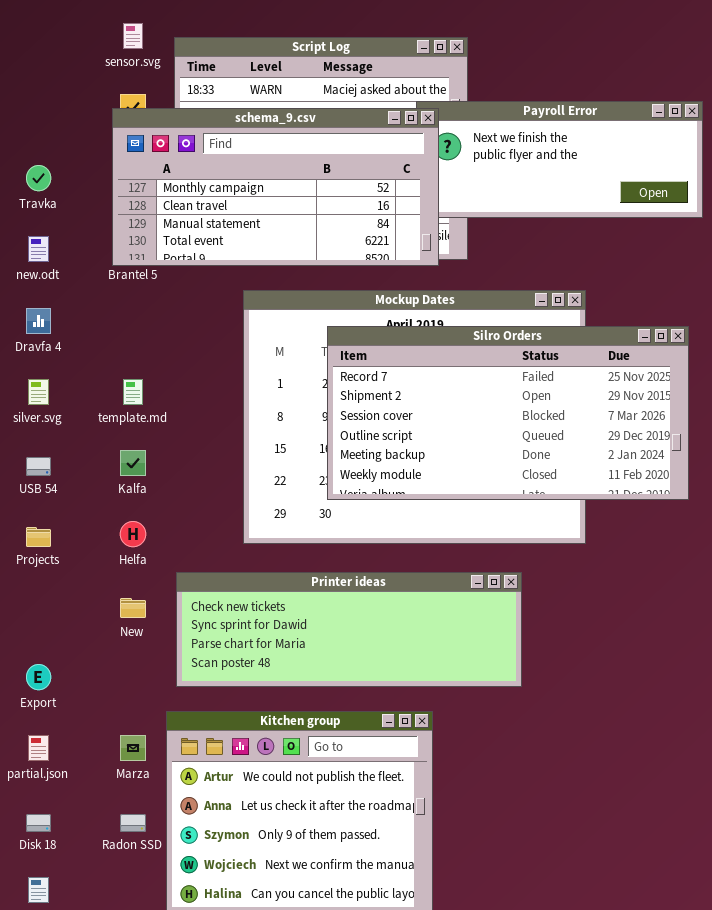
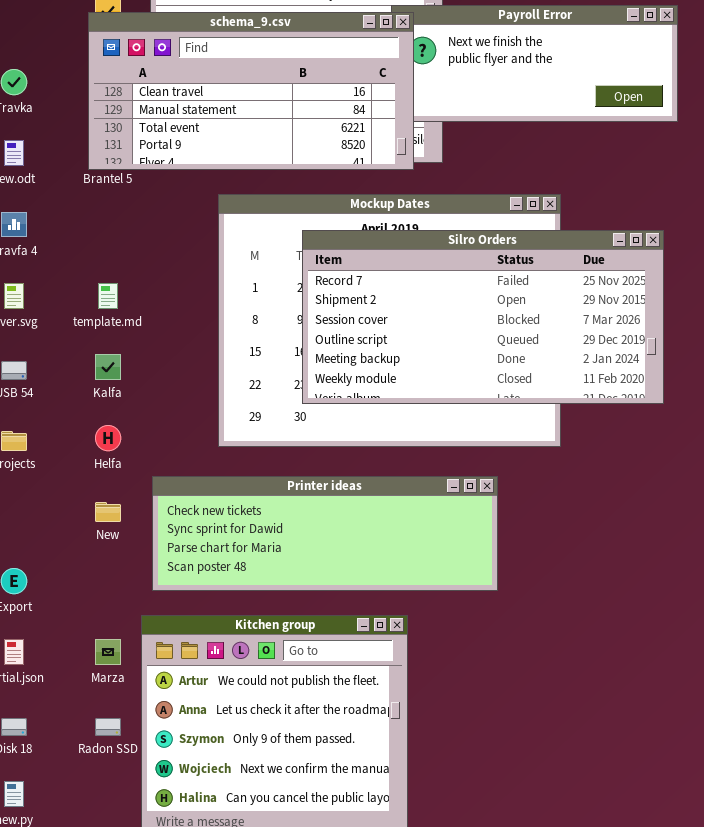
schema_9.csv: [112,108,439,266] -> [88,12,414,170], scrolled down 1 row

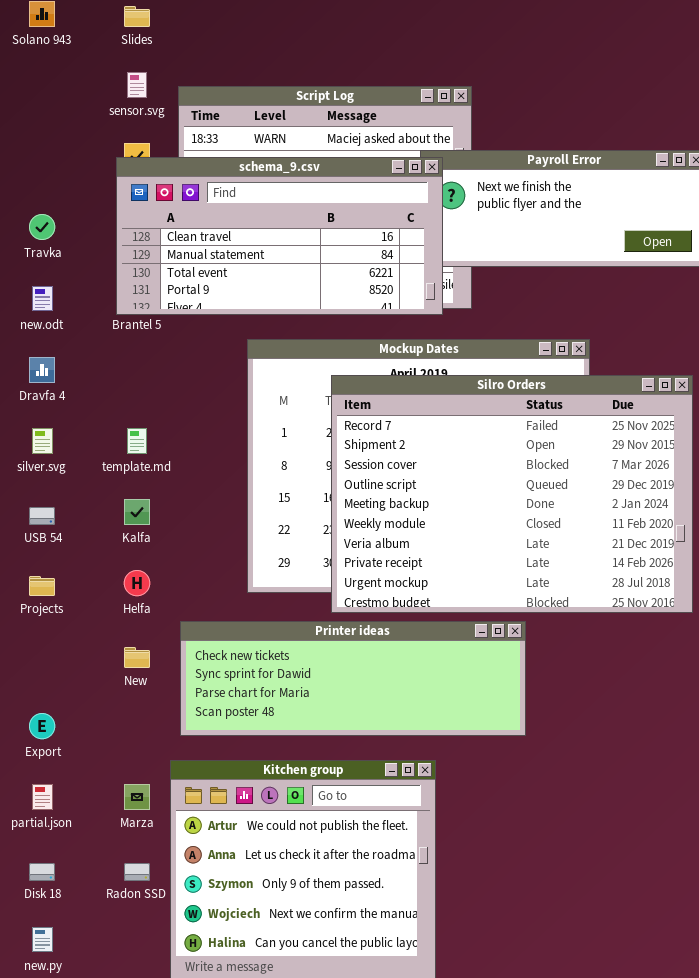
Silro Orders: [302,230,664,404] -> [331,375,693,613], resized

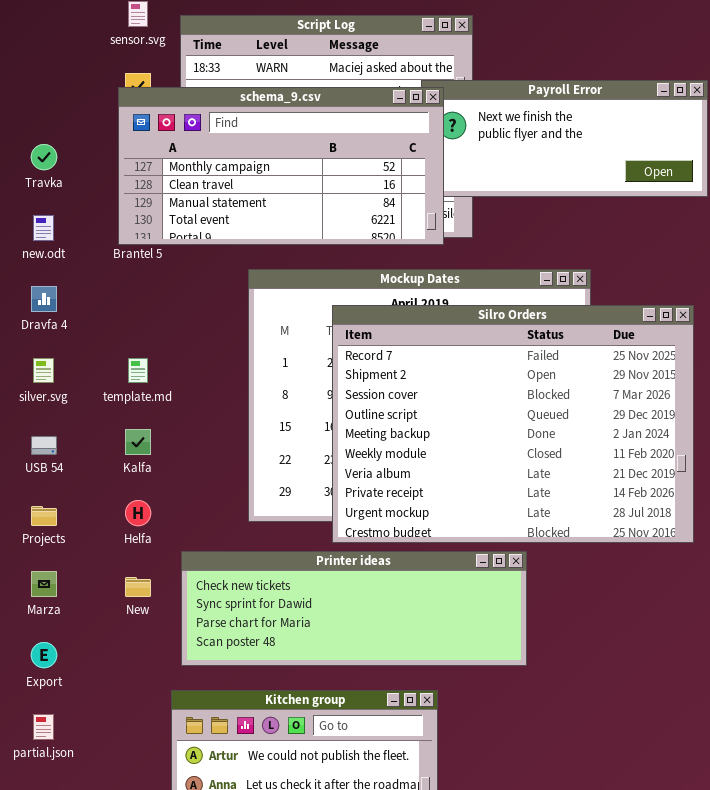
schema_9.csv: [116,157,443,315] -> [118,87,444,245], scrolled up 1 row
Marza: [124,784,150,810] -> [31,571,57,597], moved

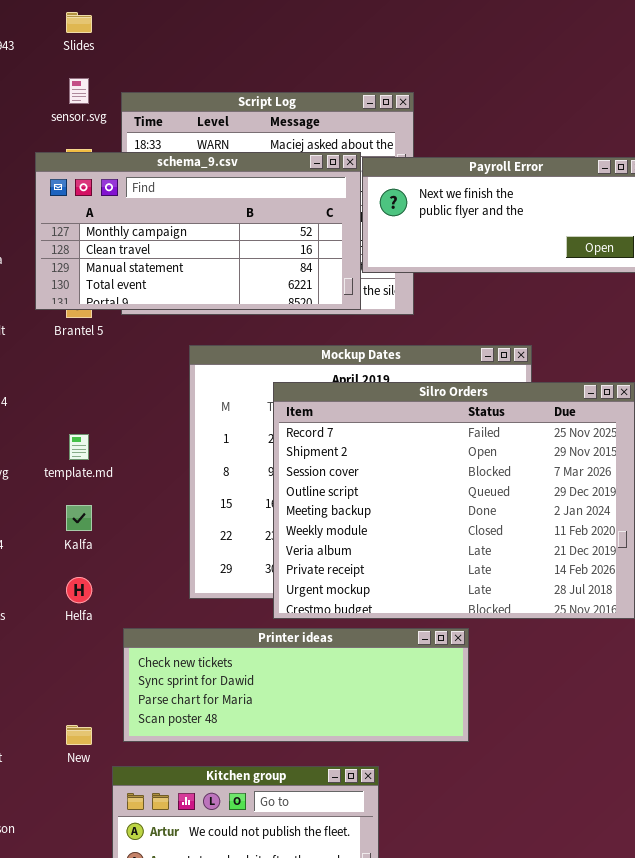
schema_9.csv: [118,87,444,245] -> [35,152,361,310], moved
New: [125,577,151,597] -> [66,725,92,745], moved

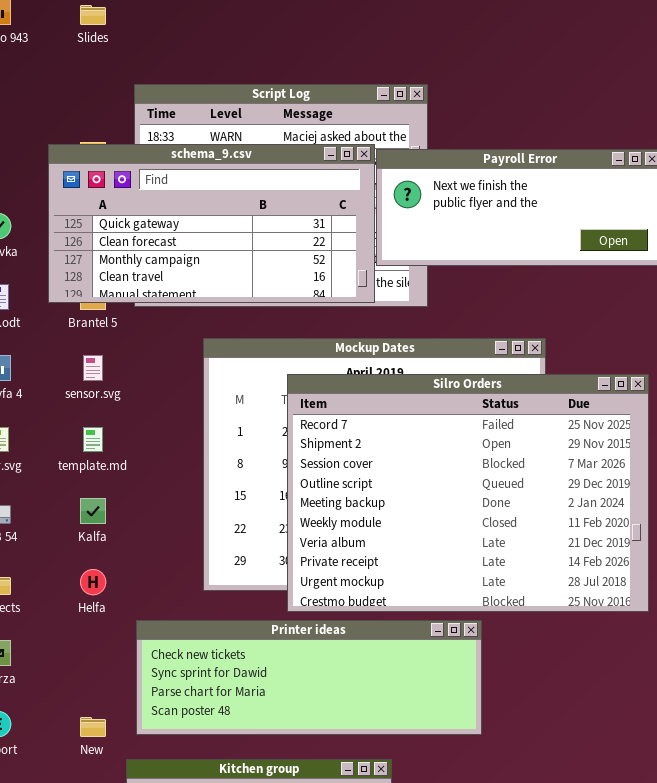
sensor.svg: [69,78,89,104] -> [83,355,103,381], moved
schema_9.csv: [35,152,361,310] -> [48,144,375,303], scrolled up 2 rows

